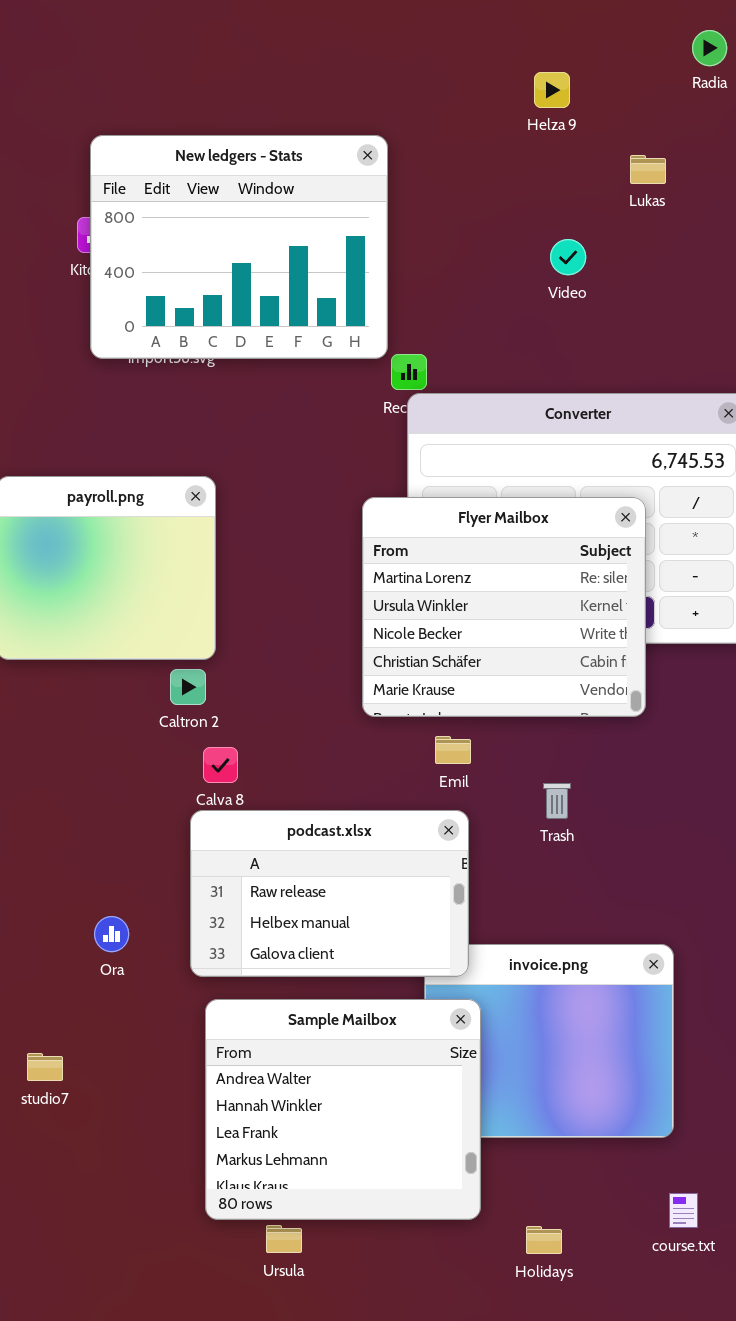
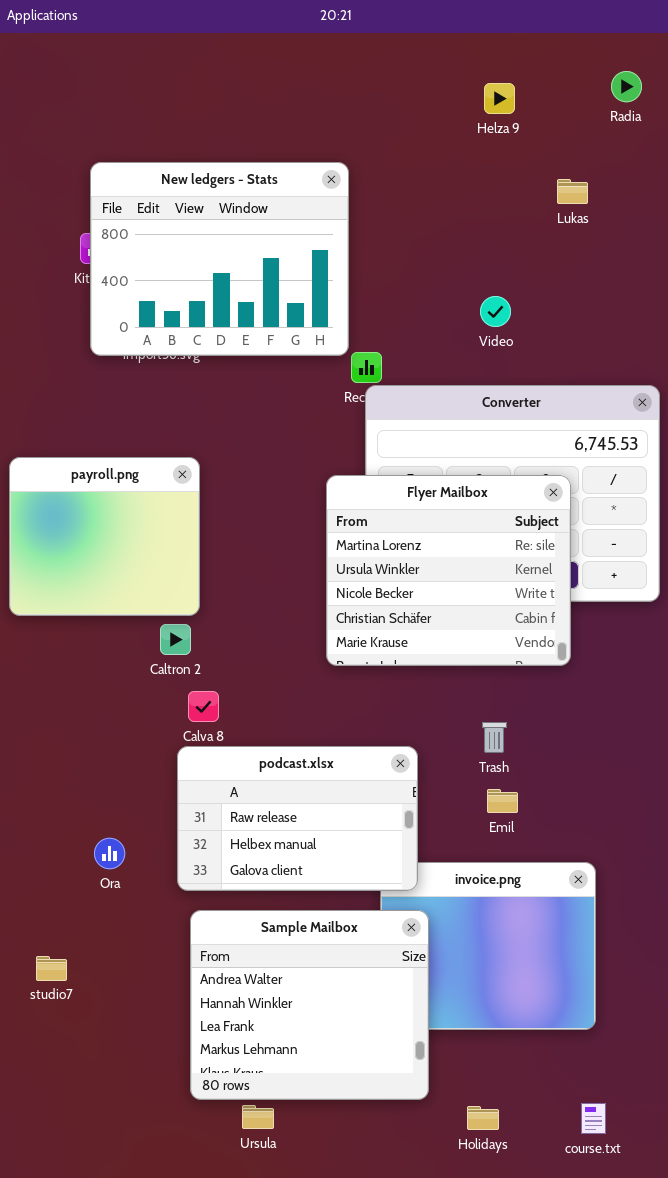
Helza 9: [534,72,570,108] -> [484,83,515,114], moved
Video: [550,239,586,275] -> [480,296,511,327], moved
Emil: [435,736,471,764] -> [487,789,518,813], moved
course.txt: [669,1193,698,1228] -> [581,1103,606,1134], moved

